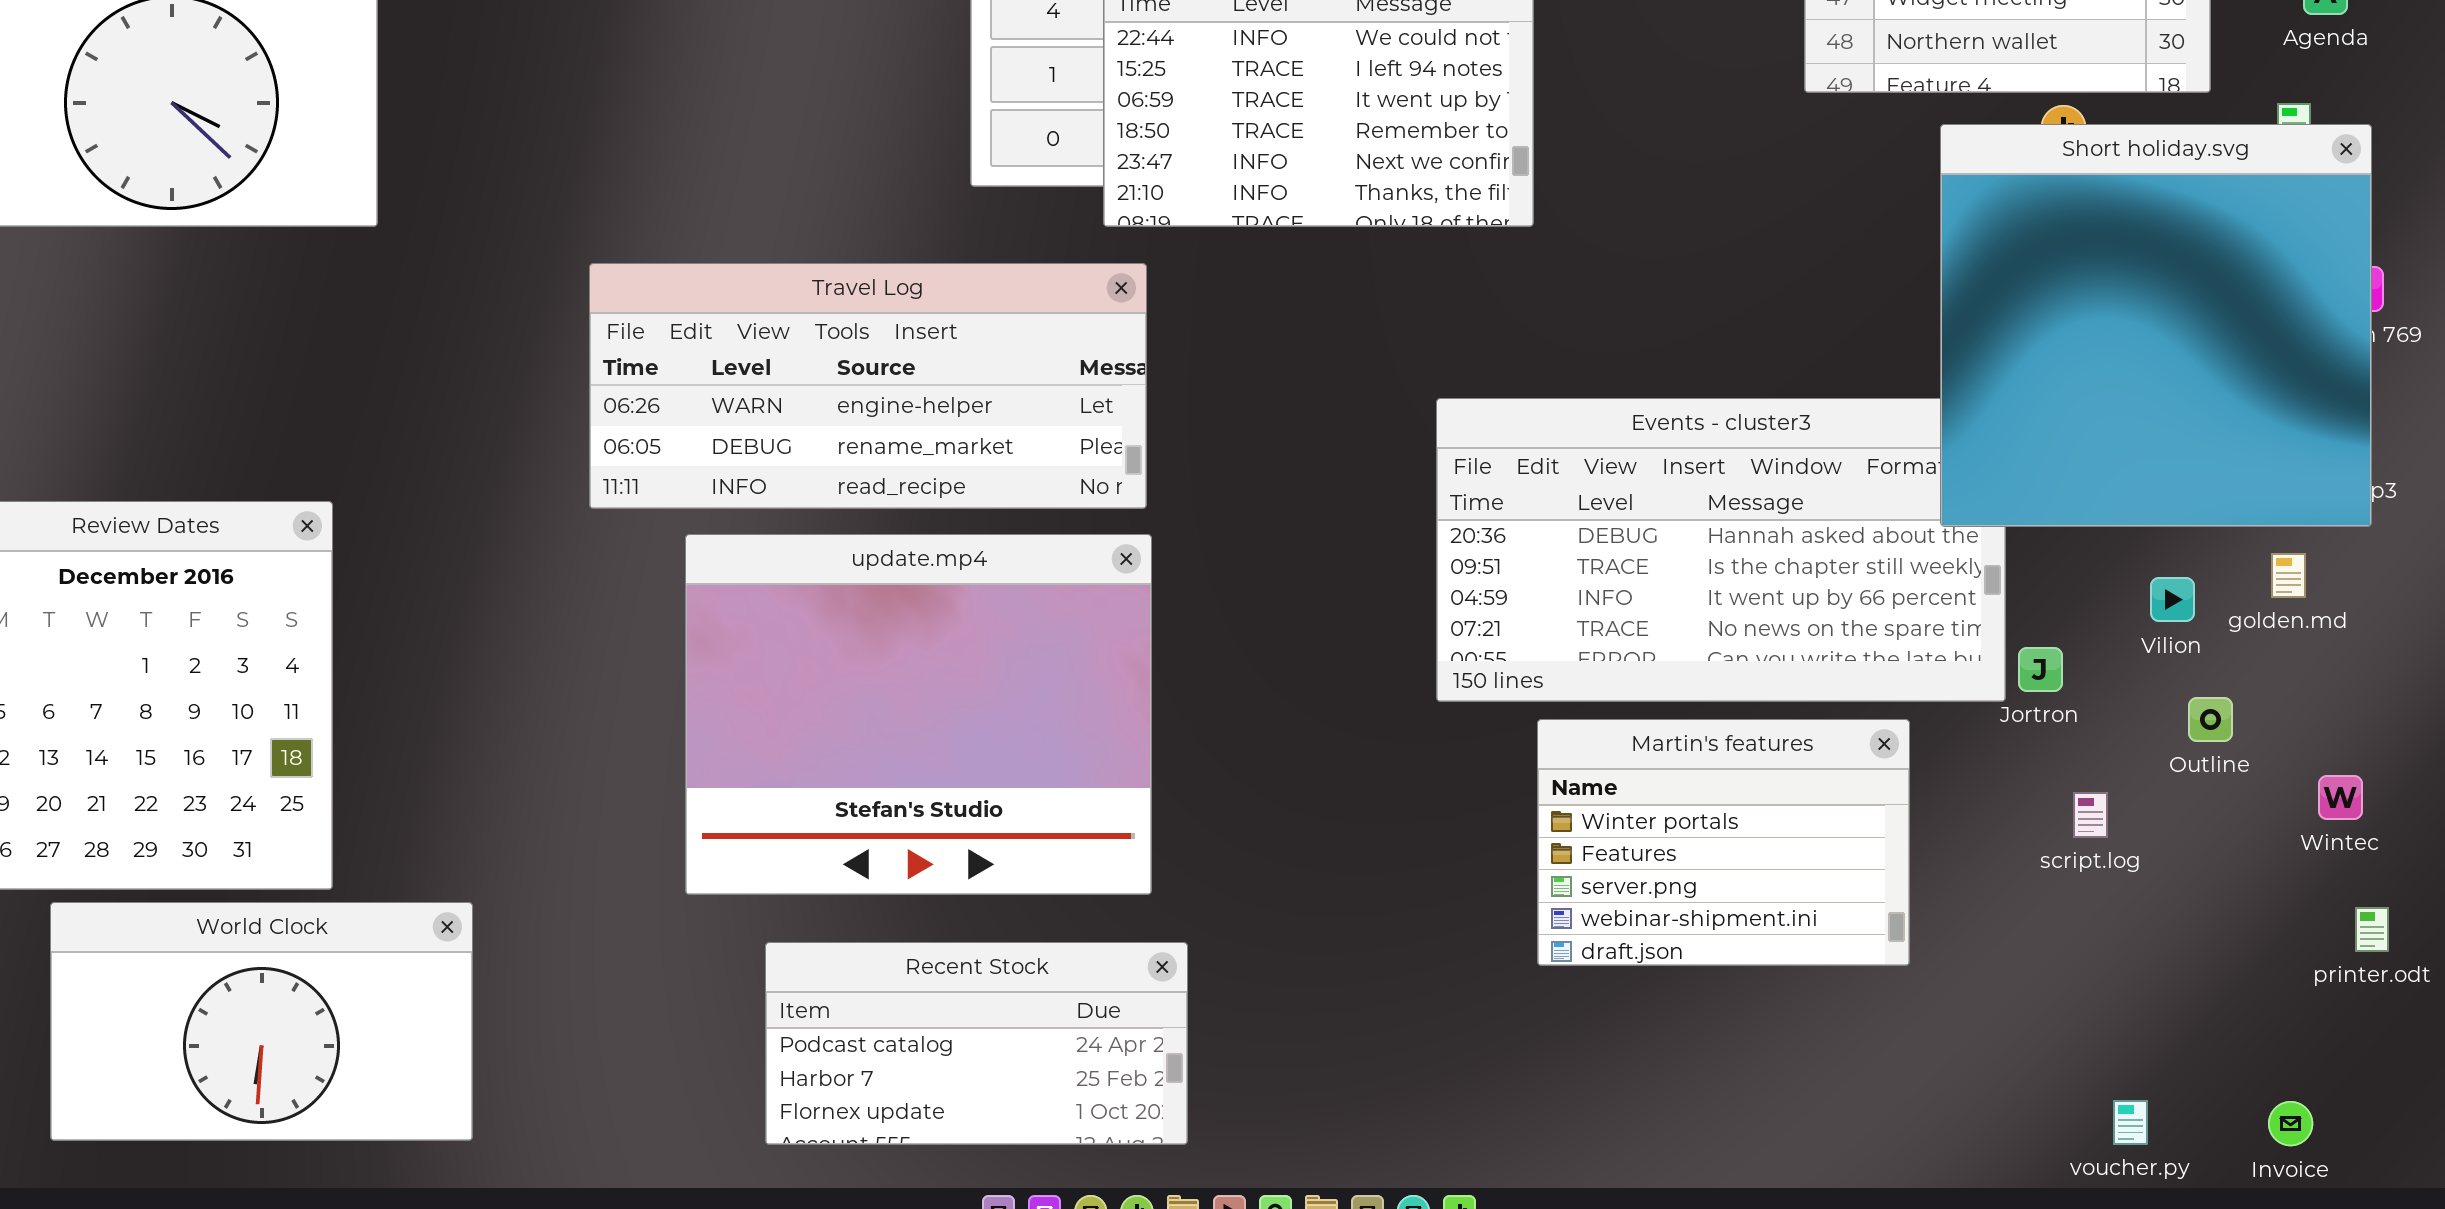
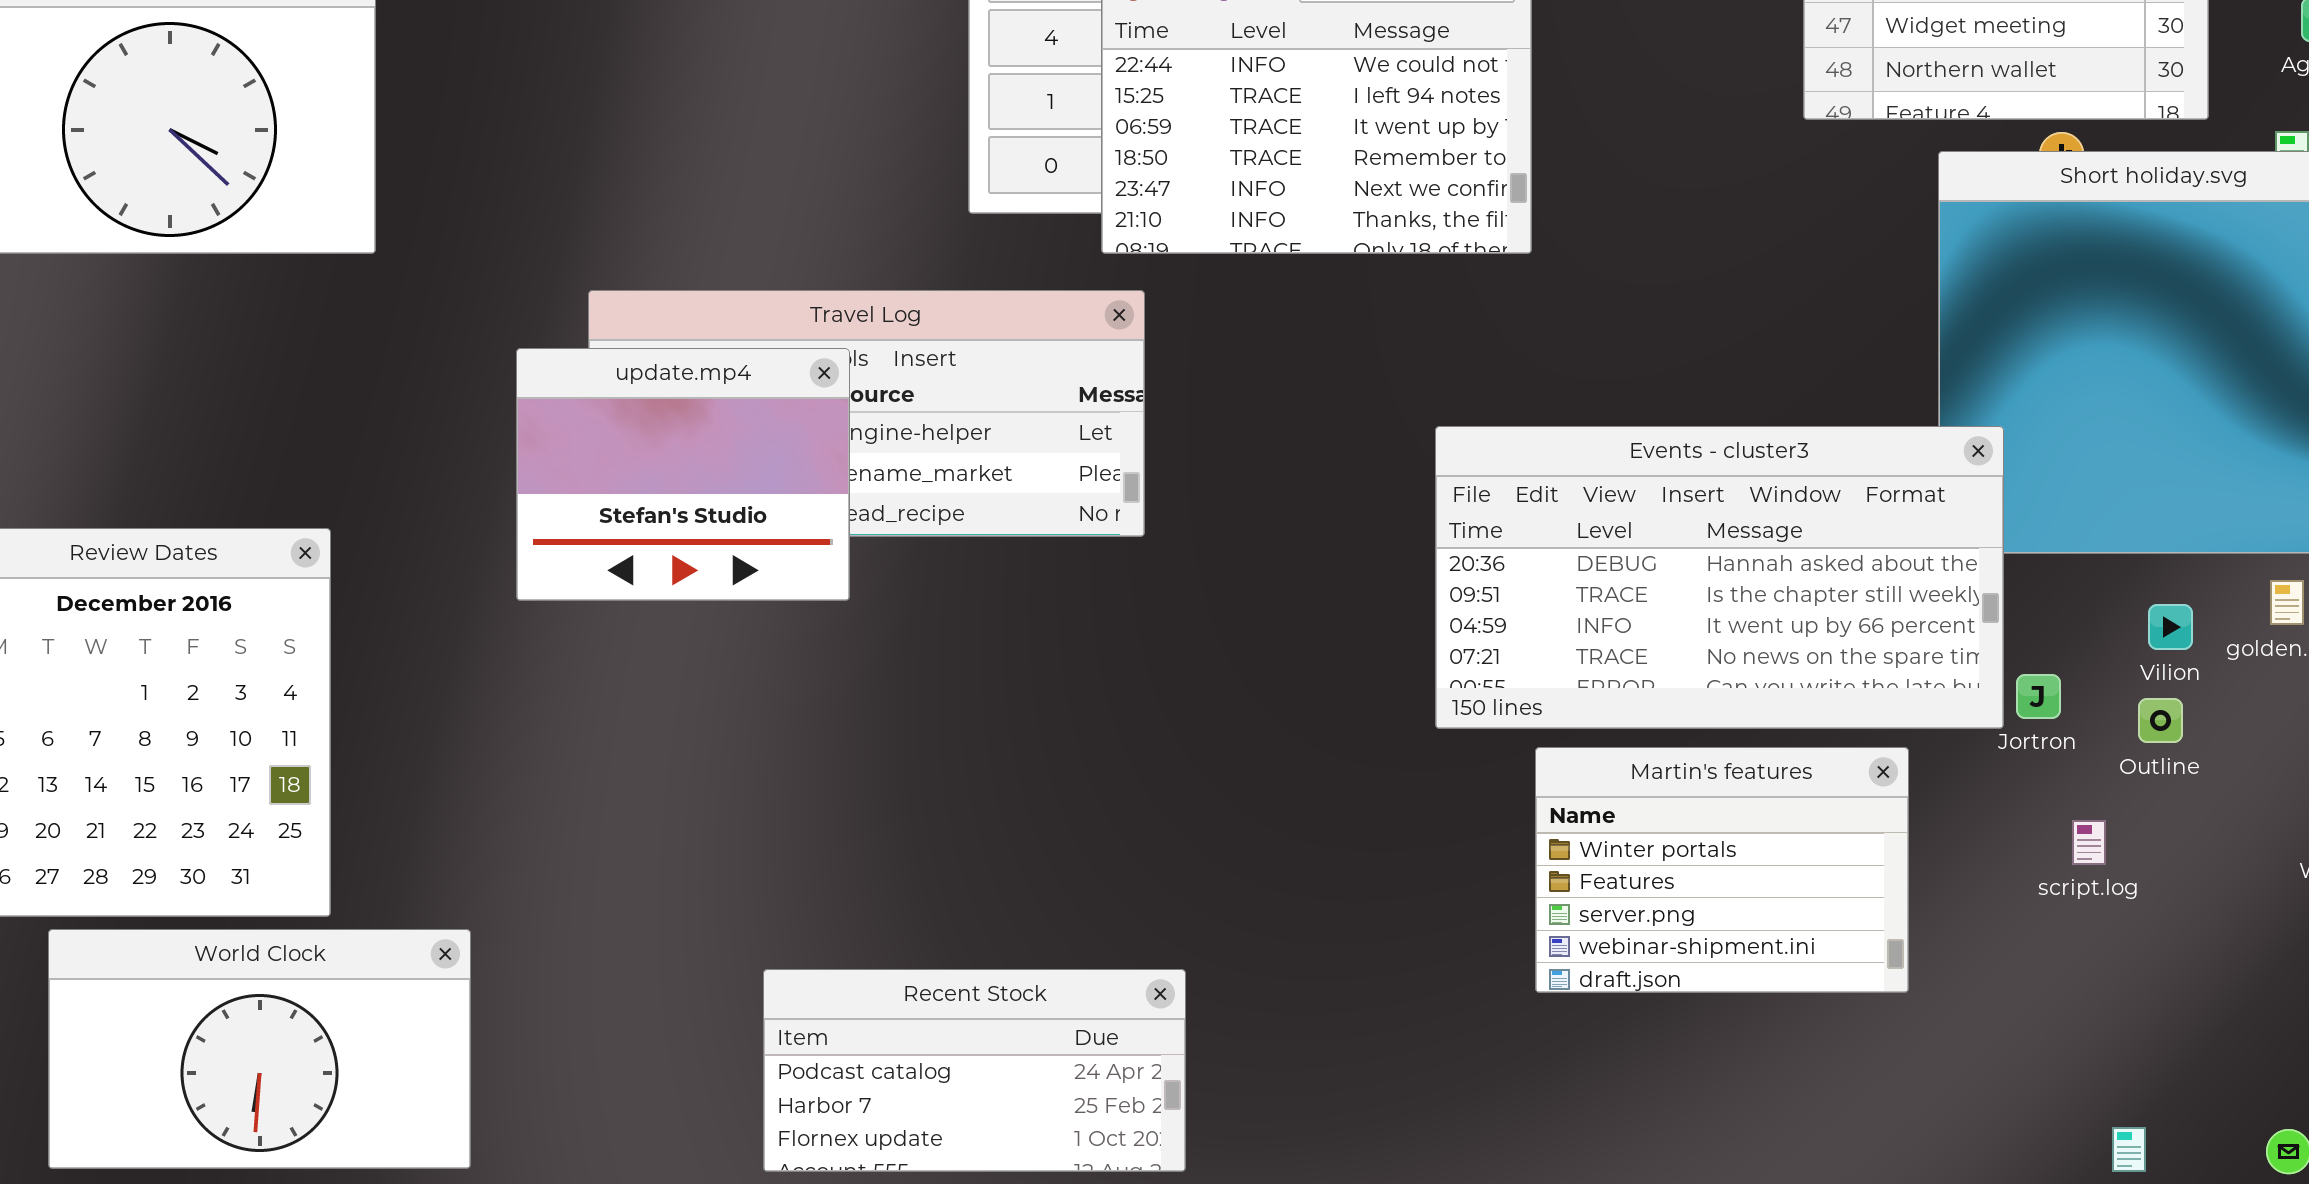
Events - cluster3: [1436,398,2006,702] -> [1435,426,2004,729], raised
update.mp4: [685,534,1152,895] -> [516,348,850,601], moved, resized
Outline: [2188,697,2233,742] -> [2138,698,2183,743], moved

